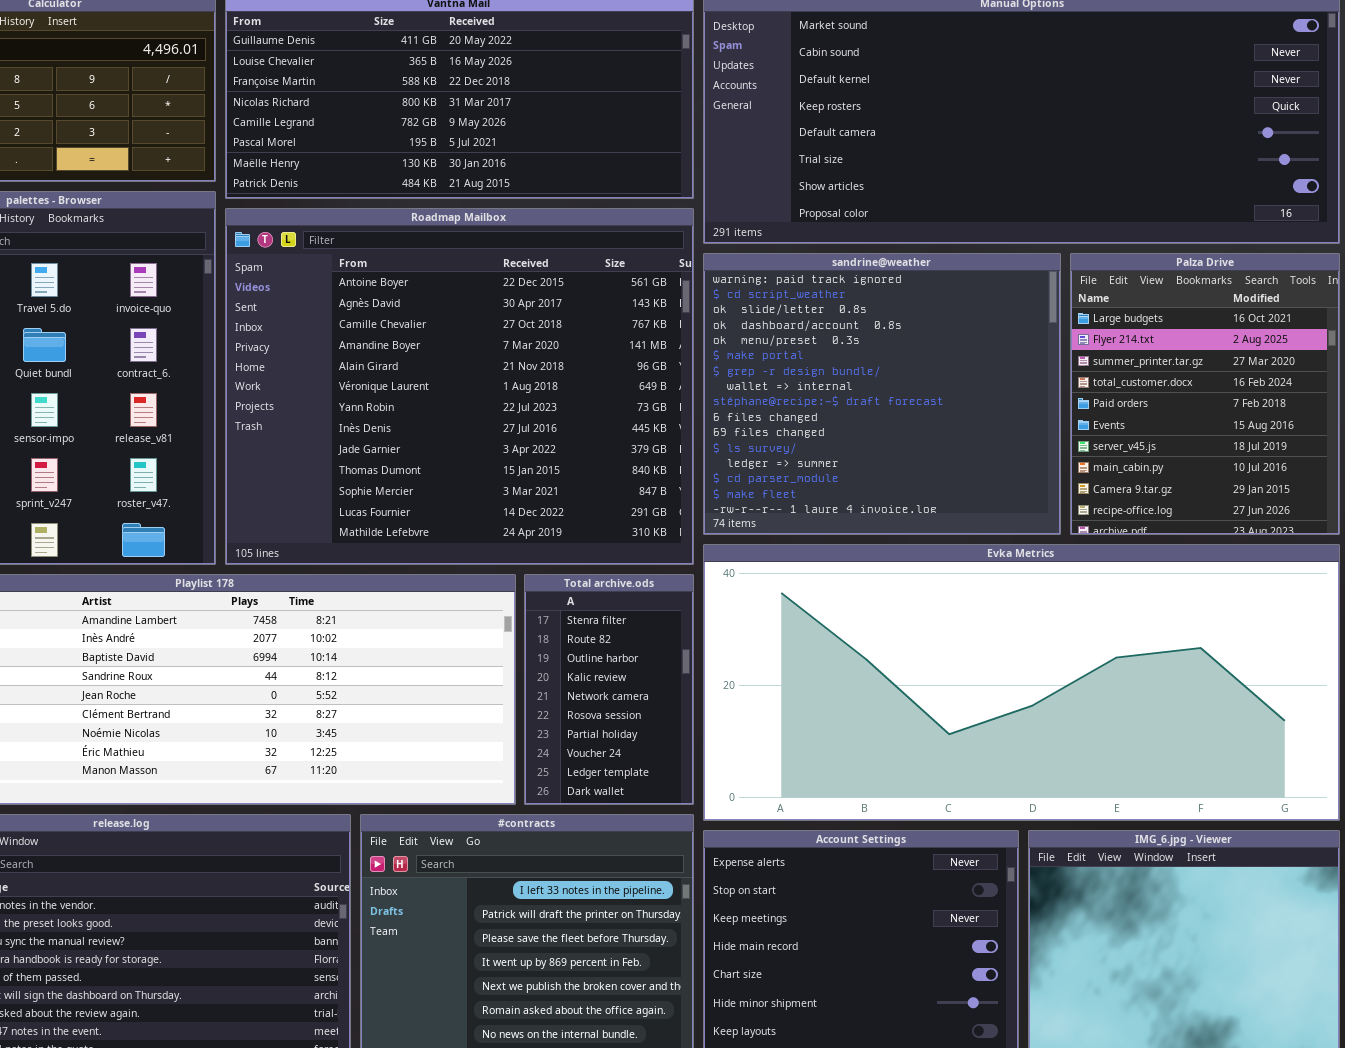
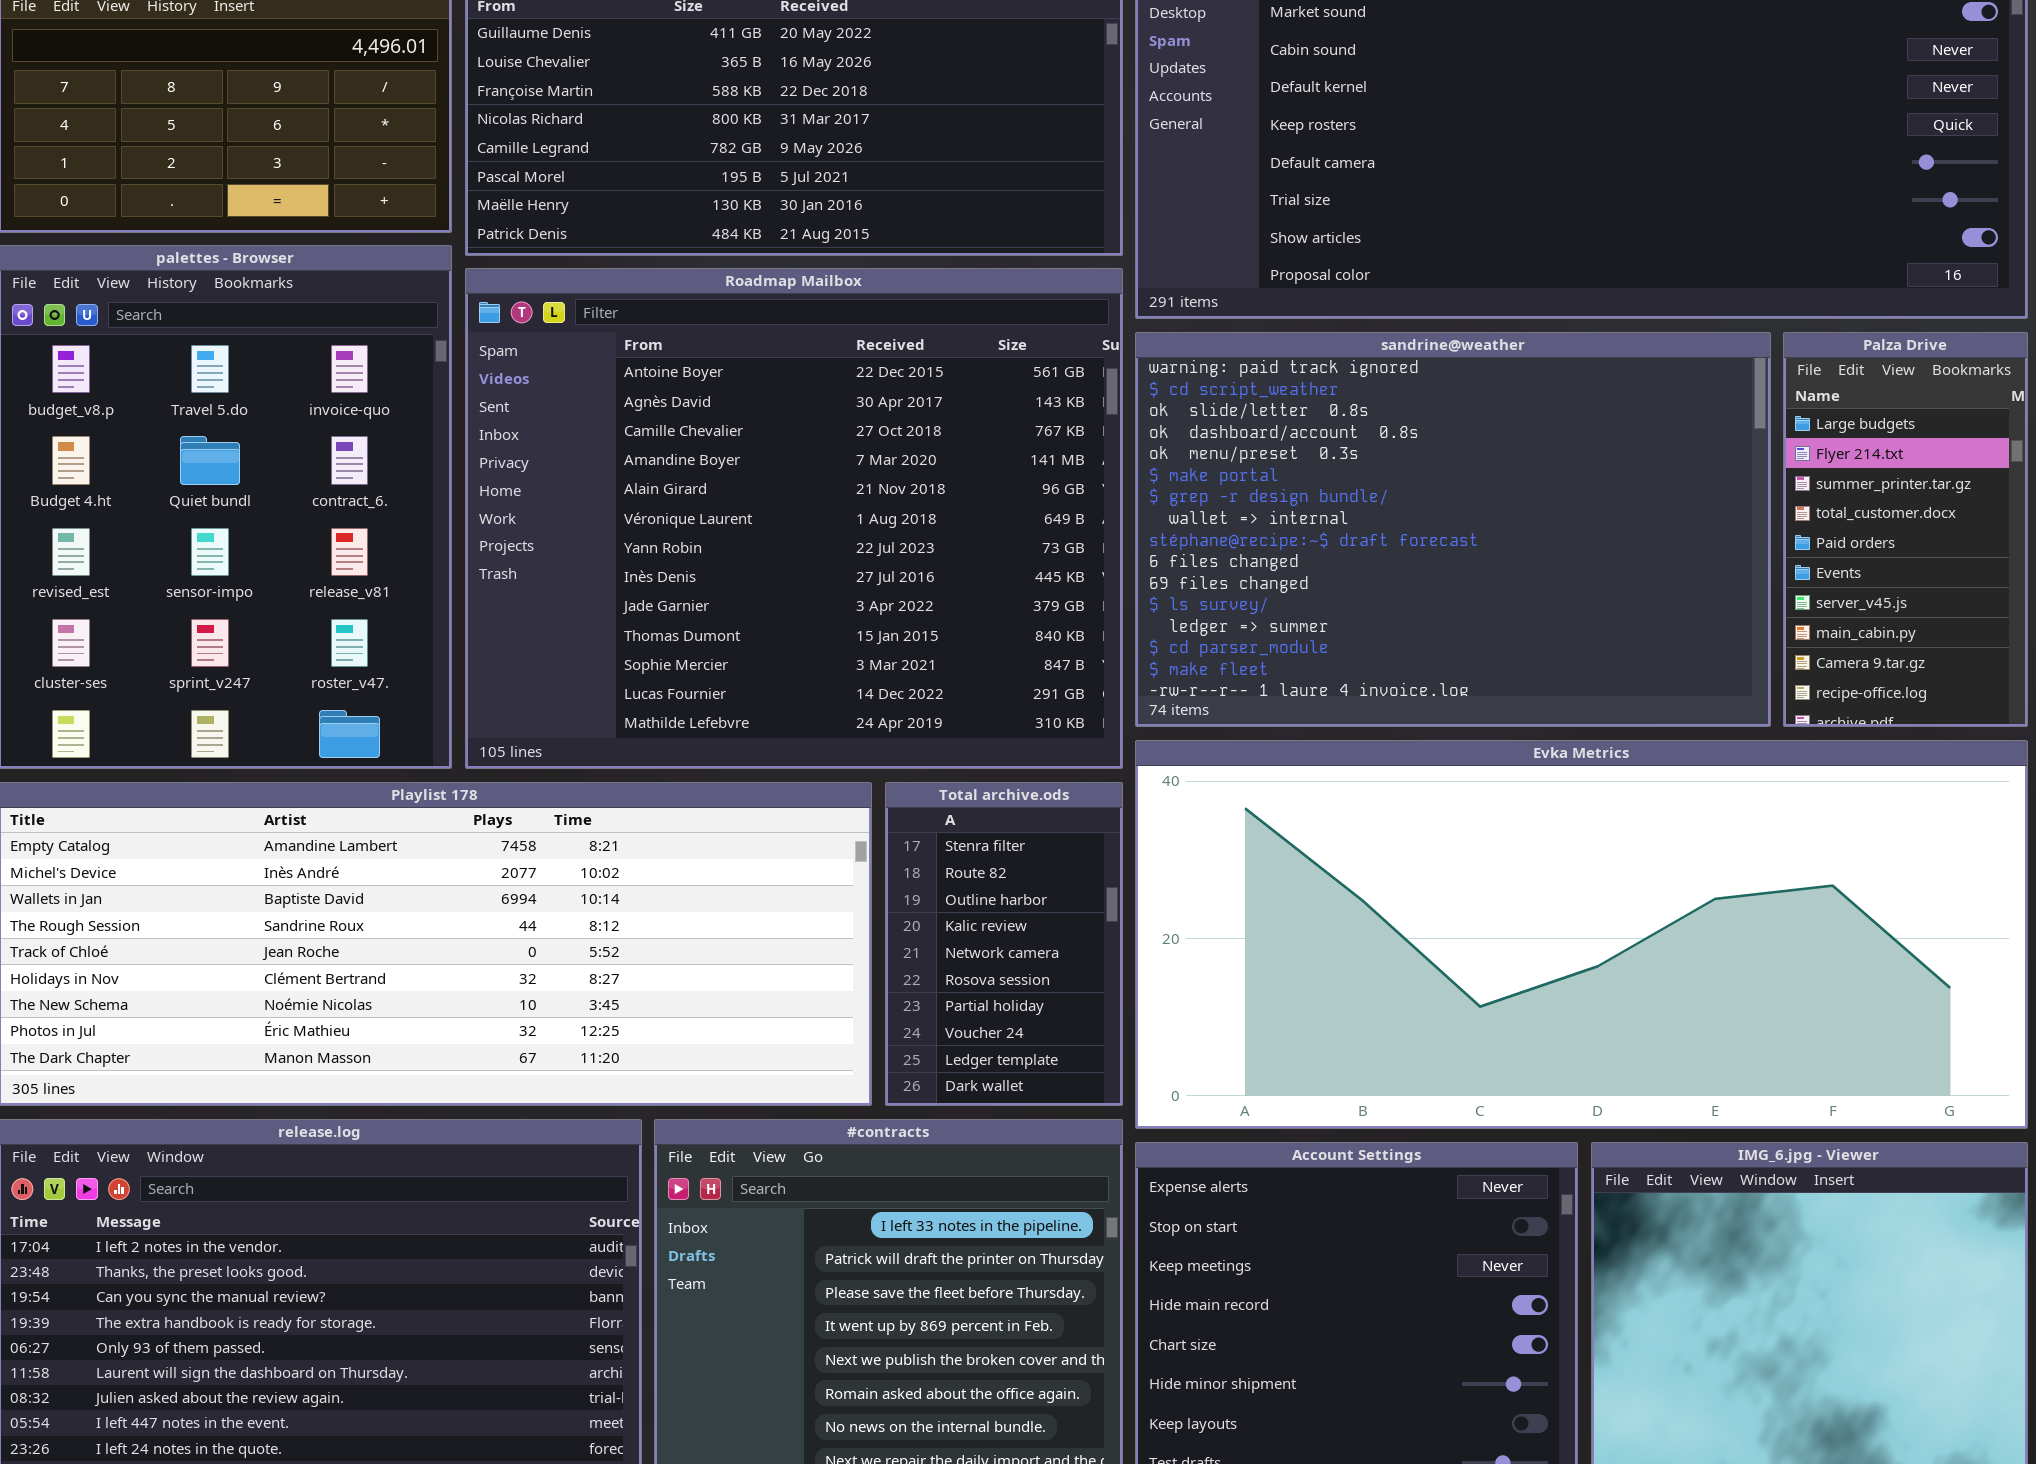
sandrine@weather: [703,253,1061,535] -> [1135,332,1771,727], resized
Palza Drive: [1070,253,1340,535] -> [1783,332,2028,727], resized

